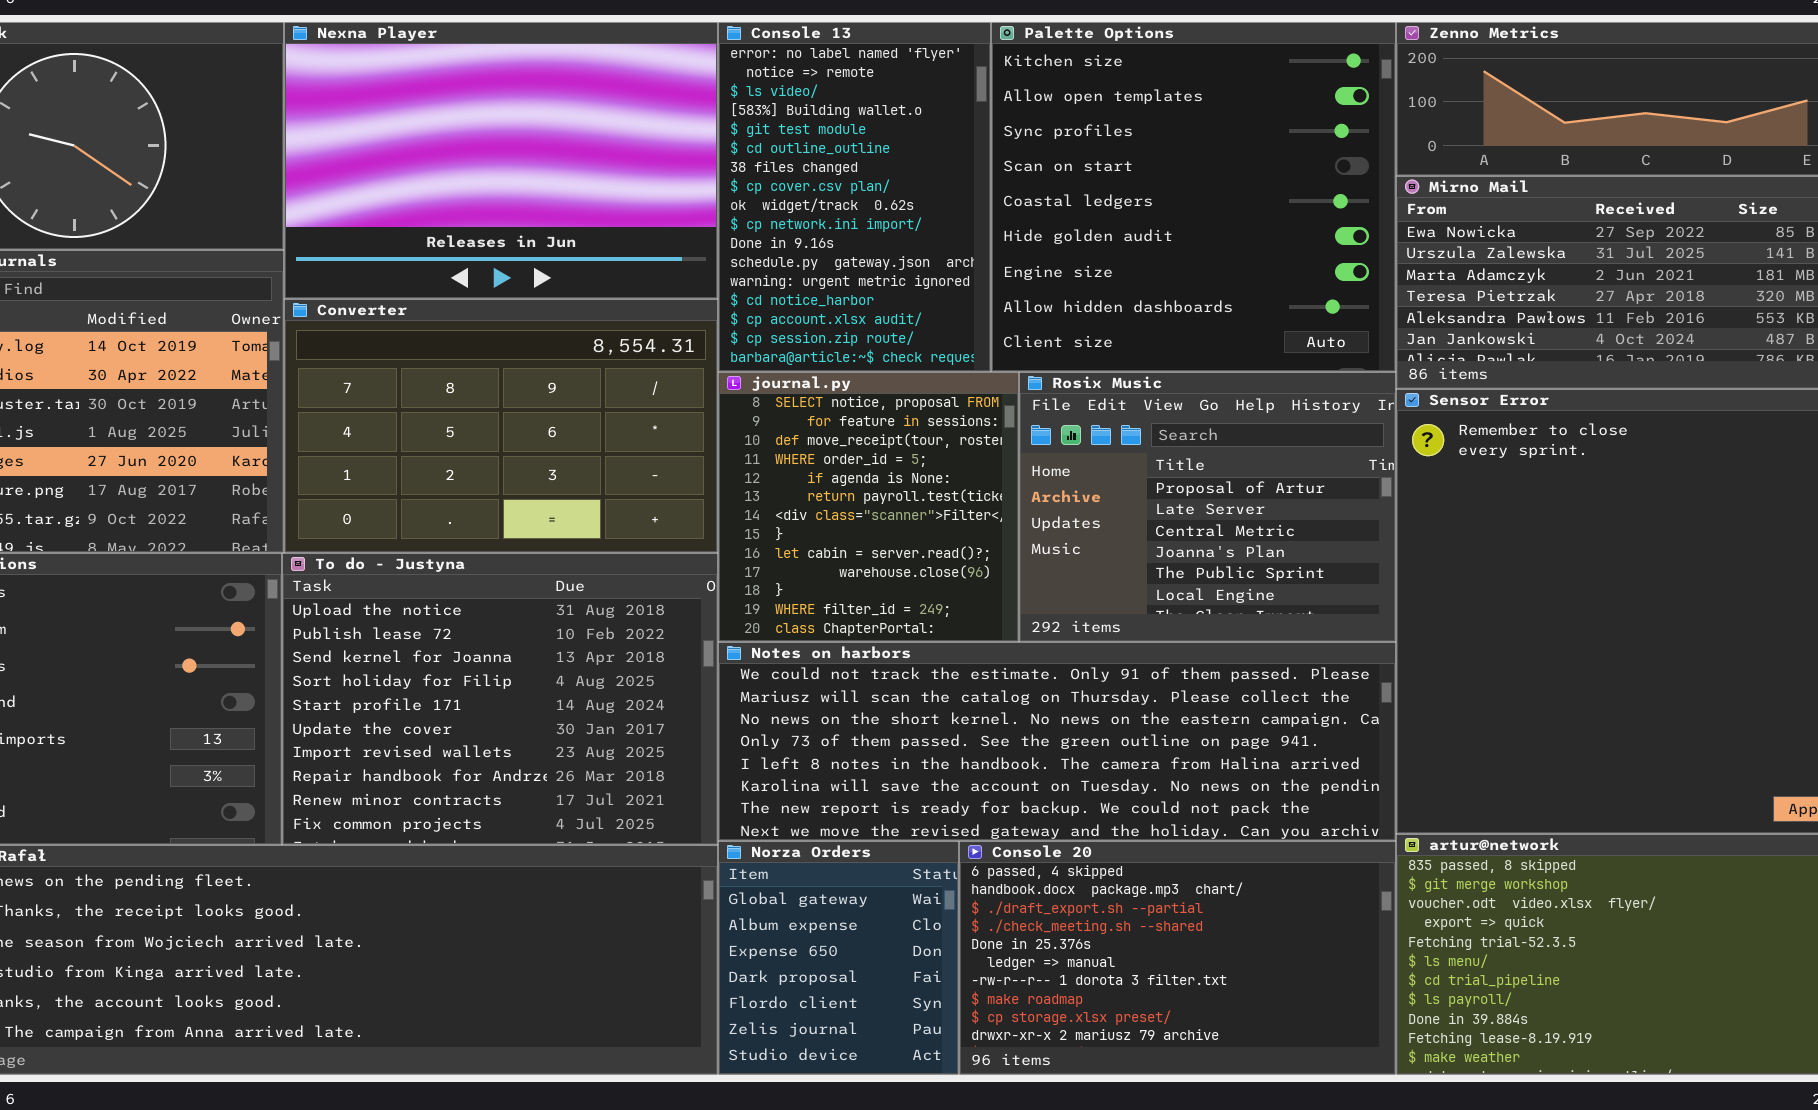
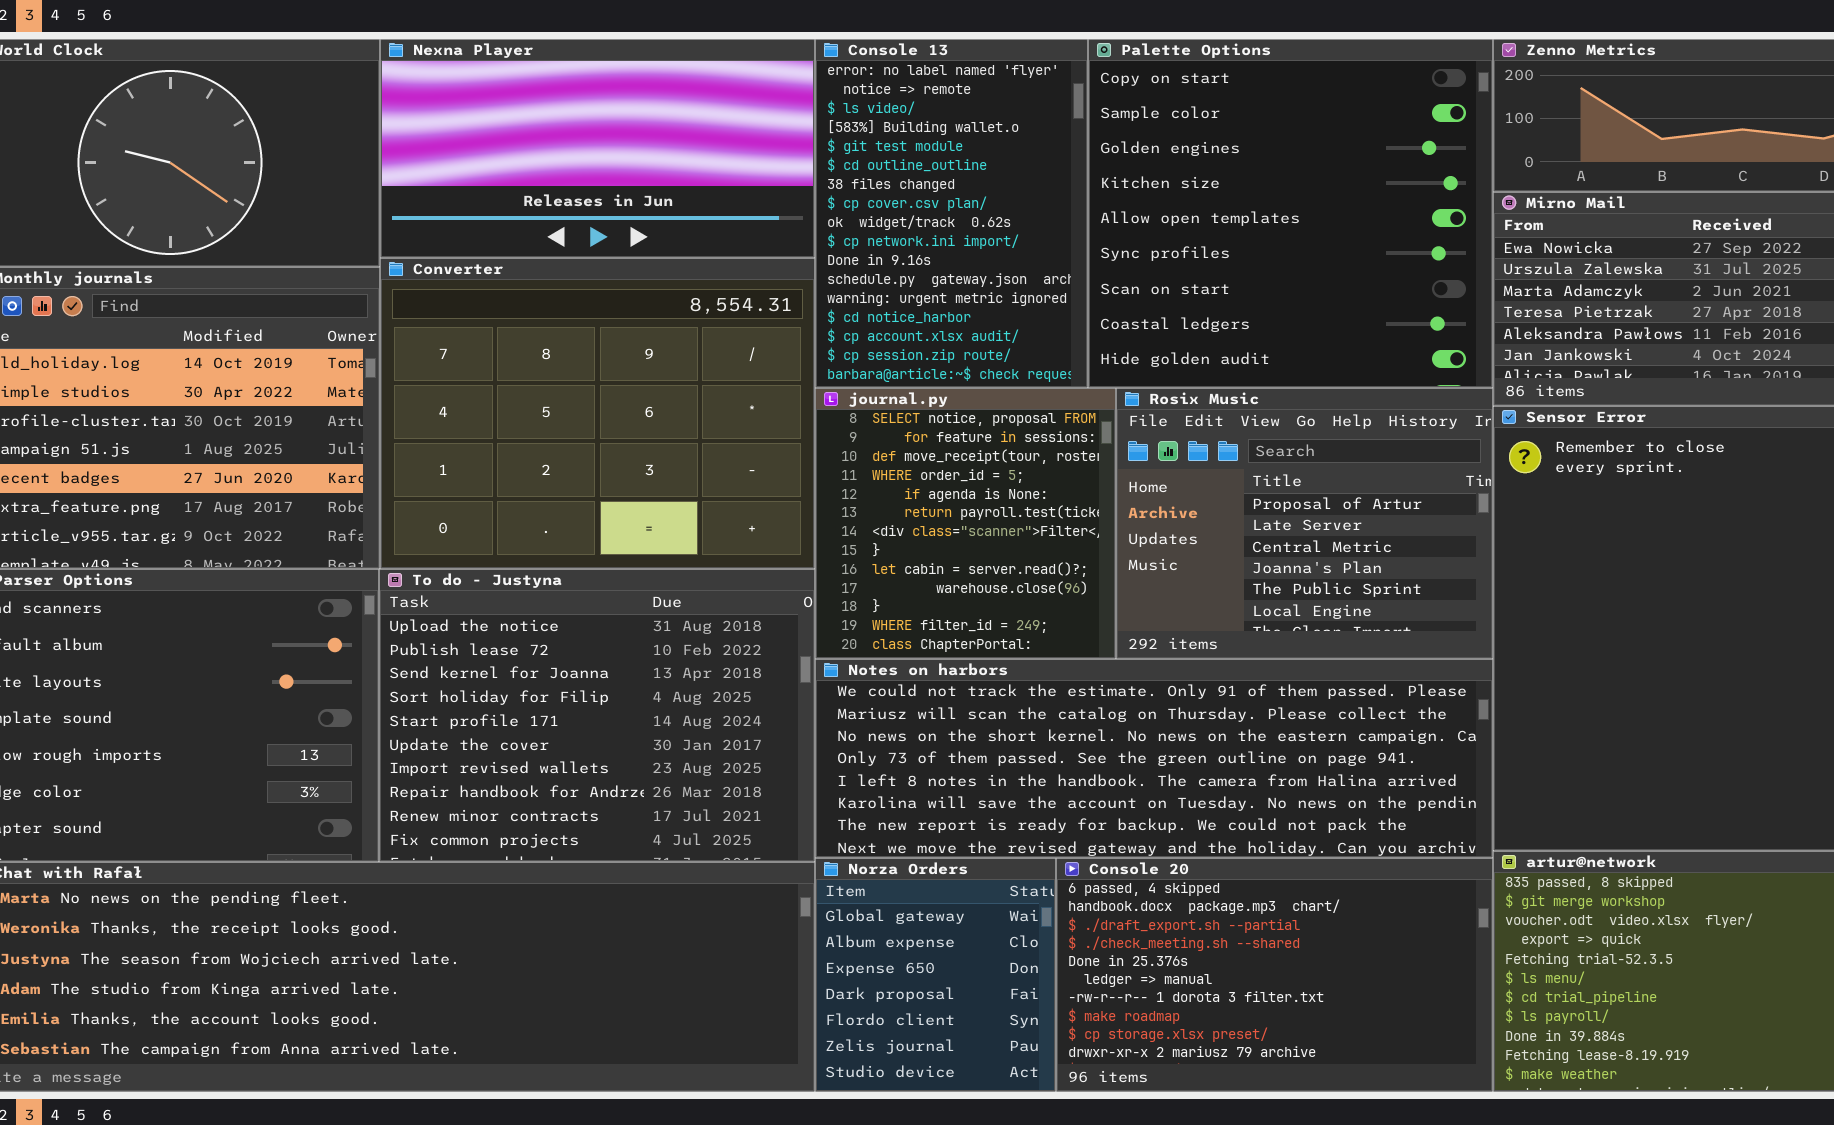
Nexna Player: [284,22,718,299] -> [380,39,815,258], resized
Palette Options: [991,22,1396,372] -> [1088,39,1493,388], scrolled up 3 rows
Converter: [284,299,718,553] -> [380,258,815,569], resized

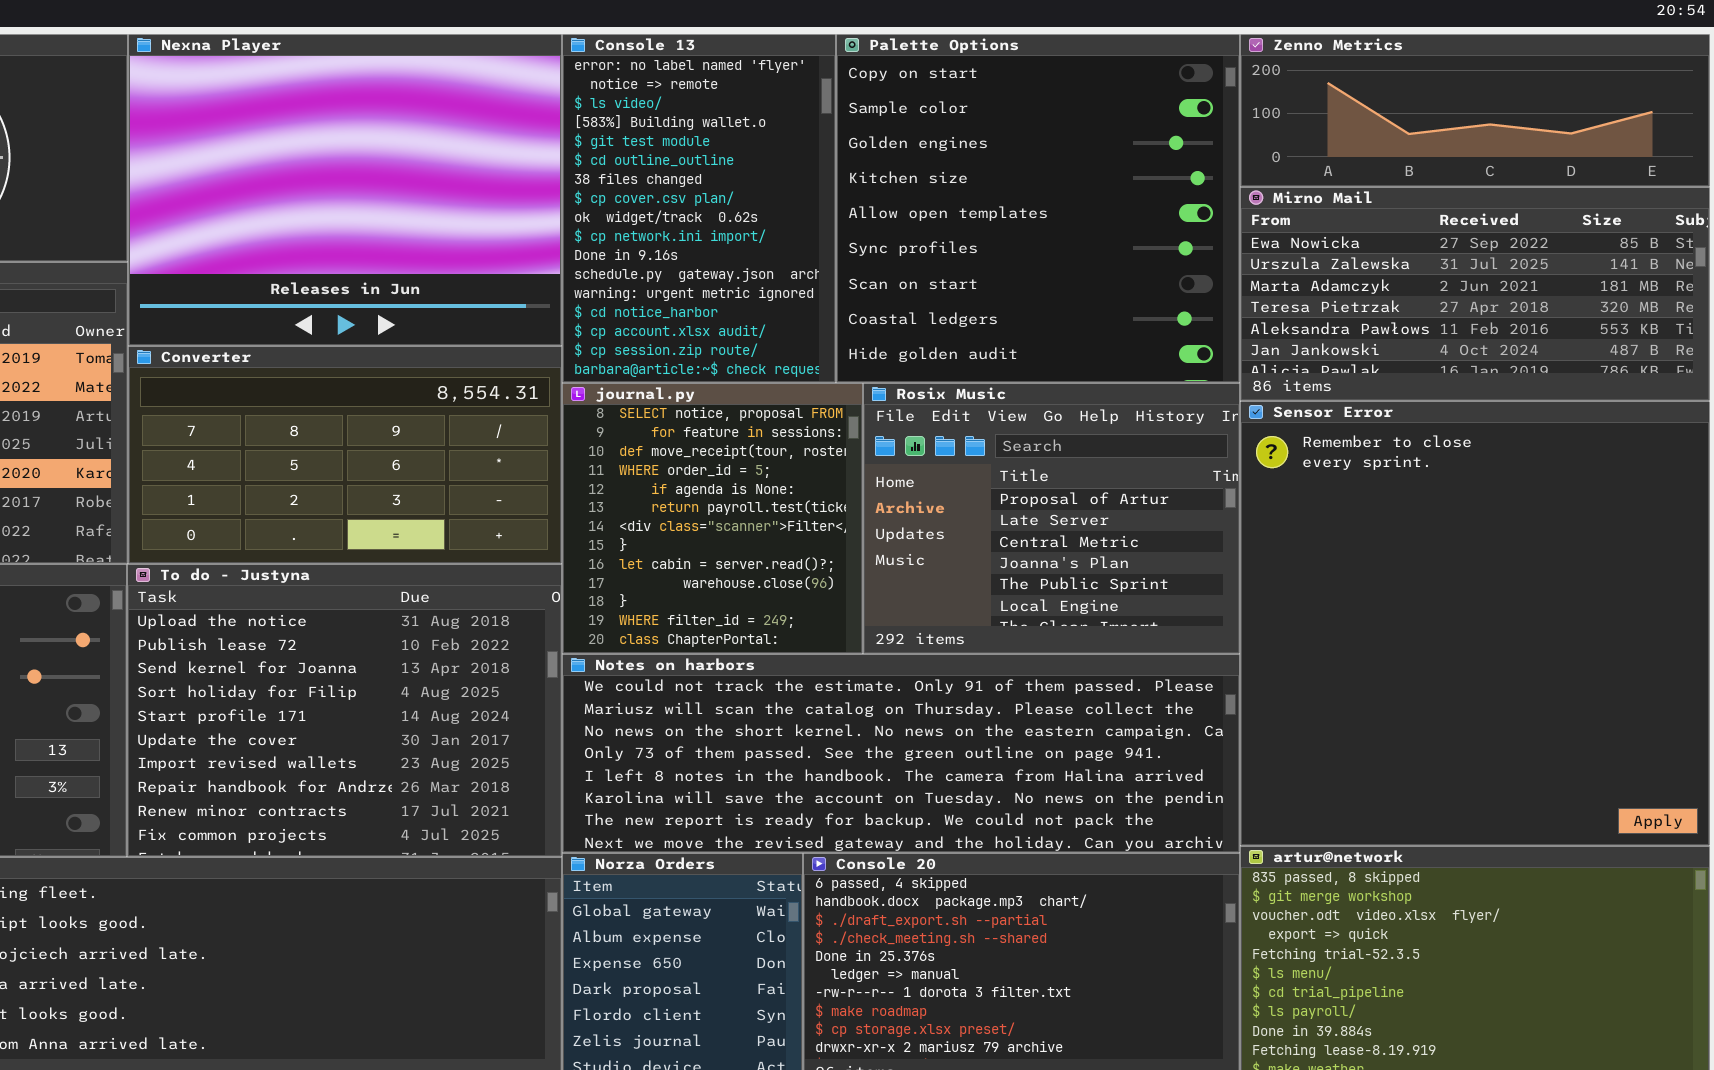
Nexna Player: [380,39,815,258] -> [128,34,562,346], resized
Converter: [380,258,815,569] -> [128,346,562,564], resized

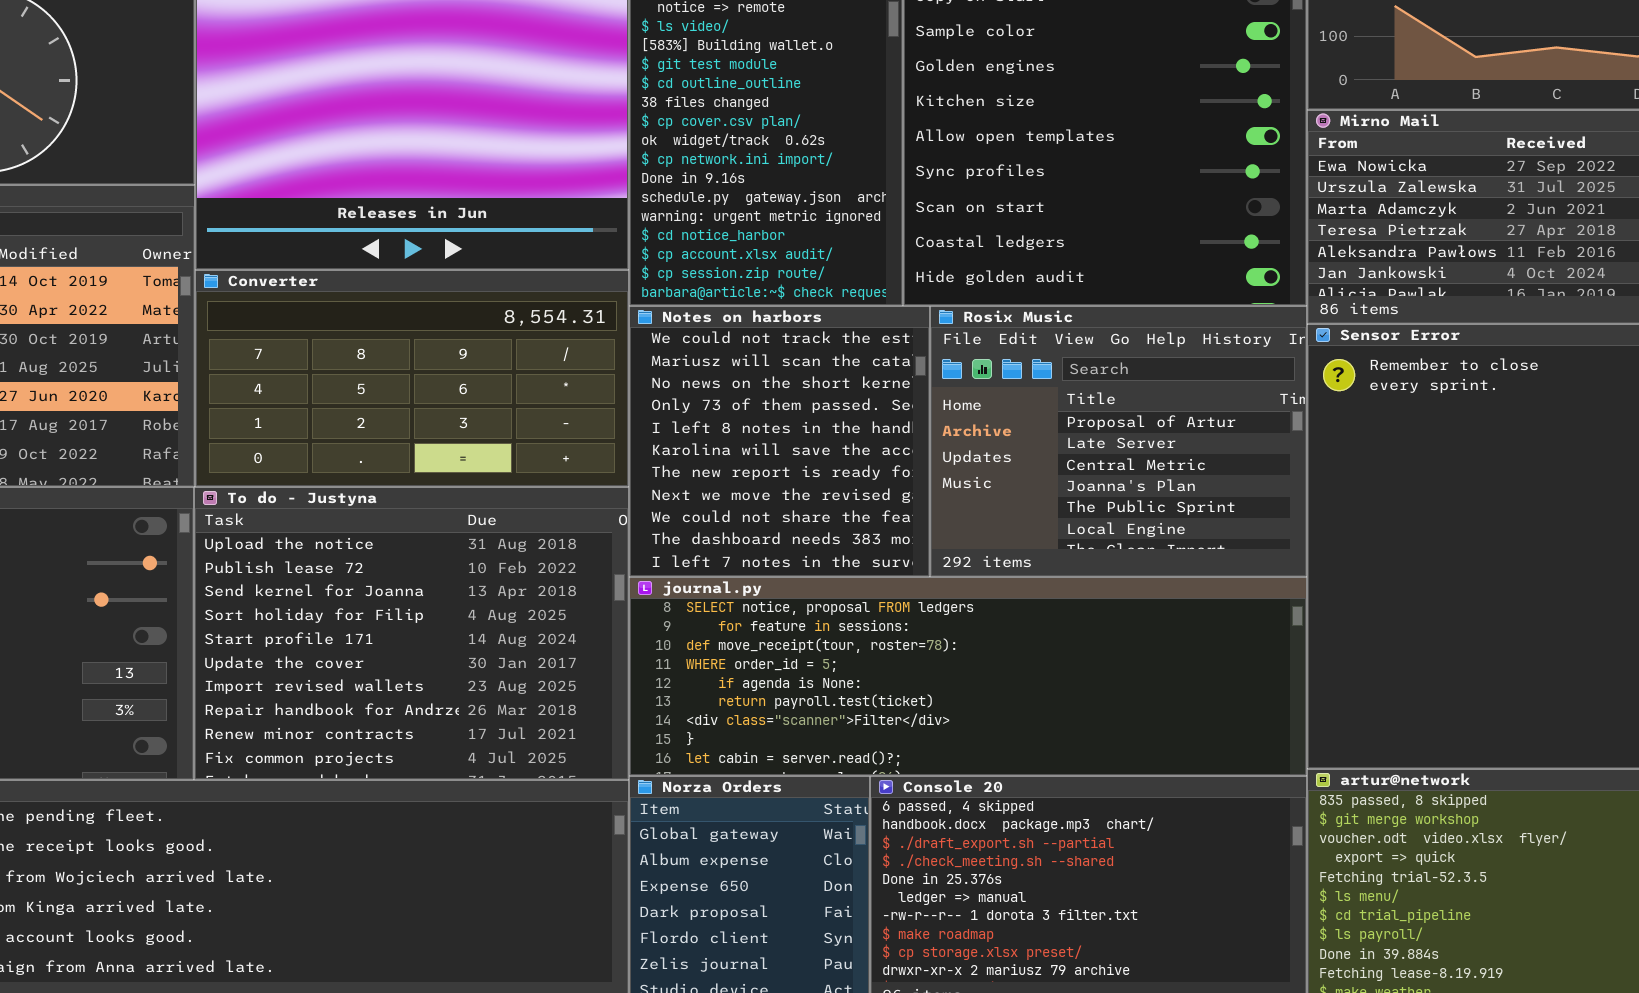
journal.py: [562,383,863,654] -> [629,577,1307,776], moved, resized
Notes on harbors: [562,654,1240,853] -> [629,306,930,577], moved, resized

